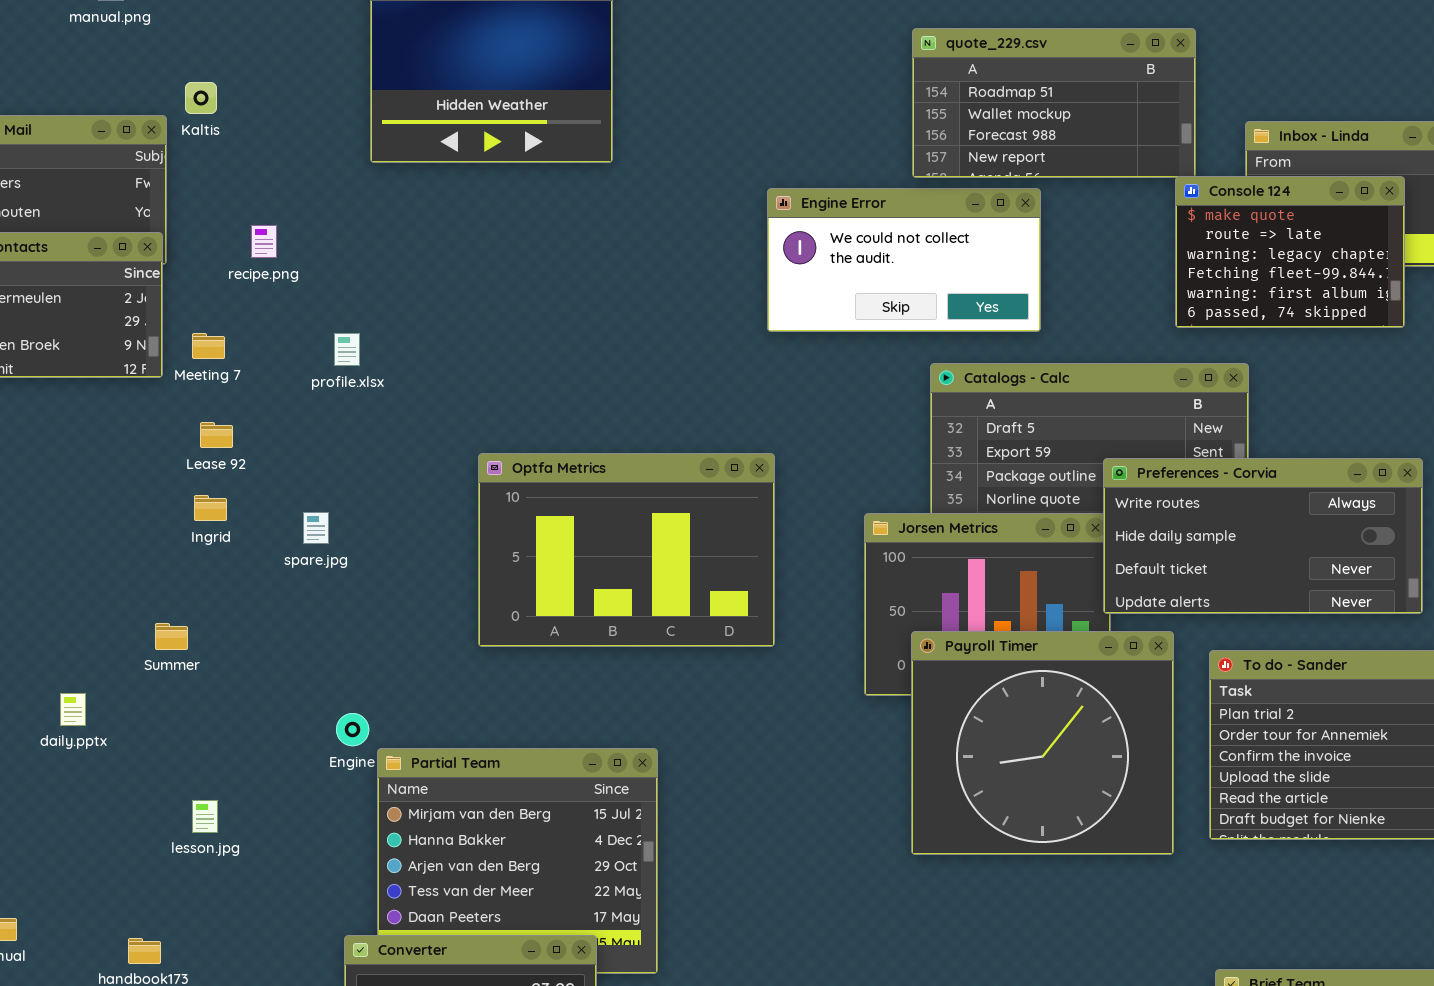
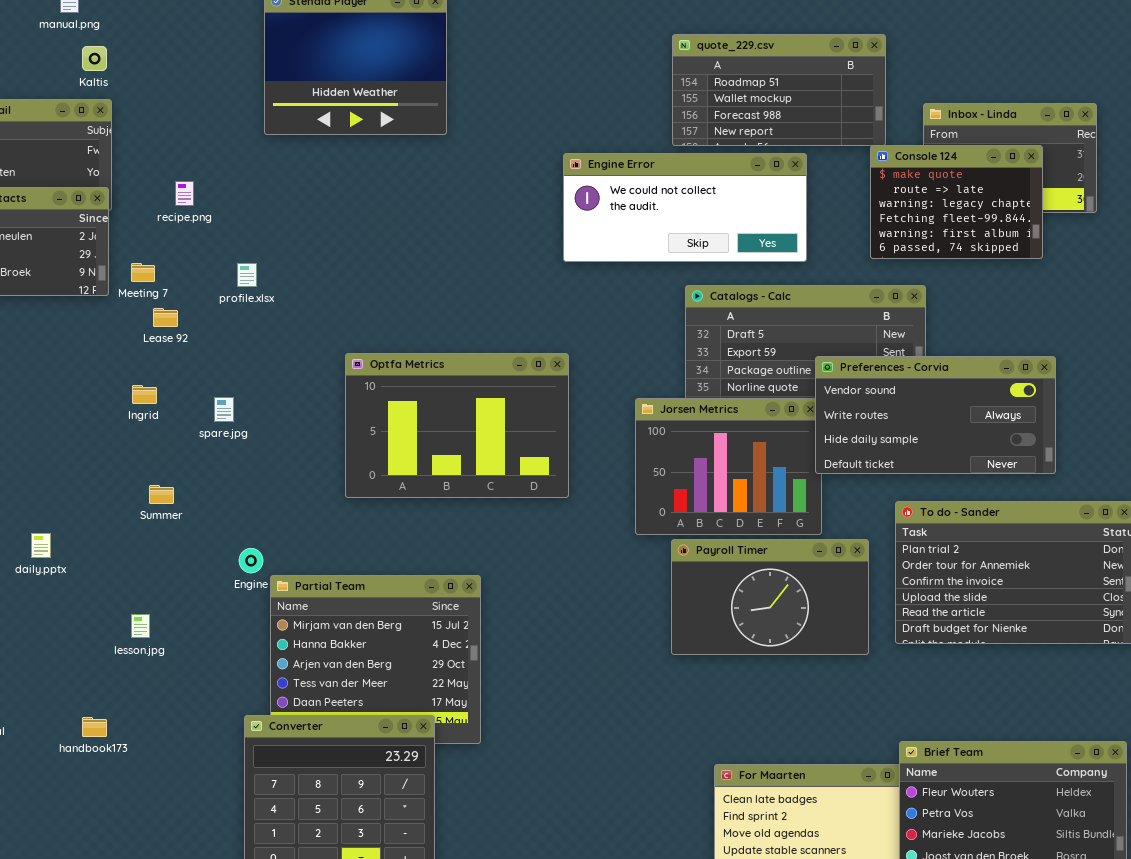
Kaltis: [185,82,217,114] -> [82,46,107,71], moved
Engine Error: [767,188,1041,332] -> [563,153,807,262], resized
Lease 92: [200,422,233,448] -> [153,308,178,327], moved
Preferences - Corvia: [1103,458,1423,614] -> [815,356,1056,474], scrolled up 1 row
Summer: [155,623,188,650] -> [149,485,174,504], moved
Payroll Timer: [911,631,1174,855] -> [671,539,869,655], resized

